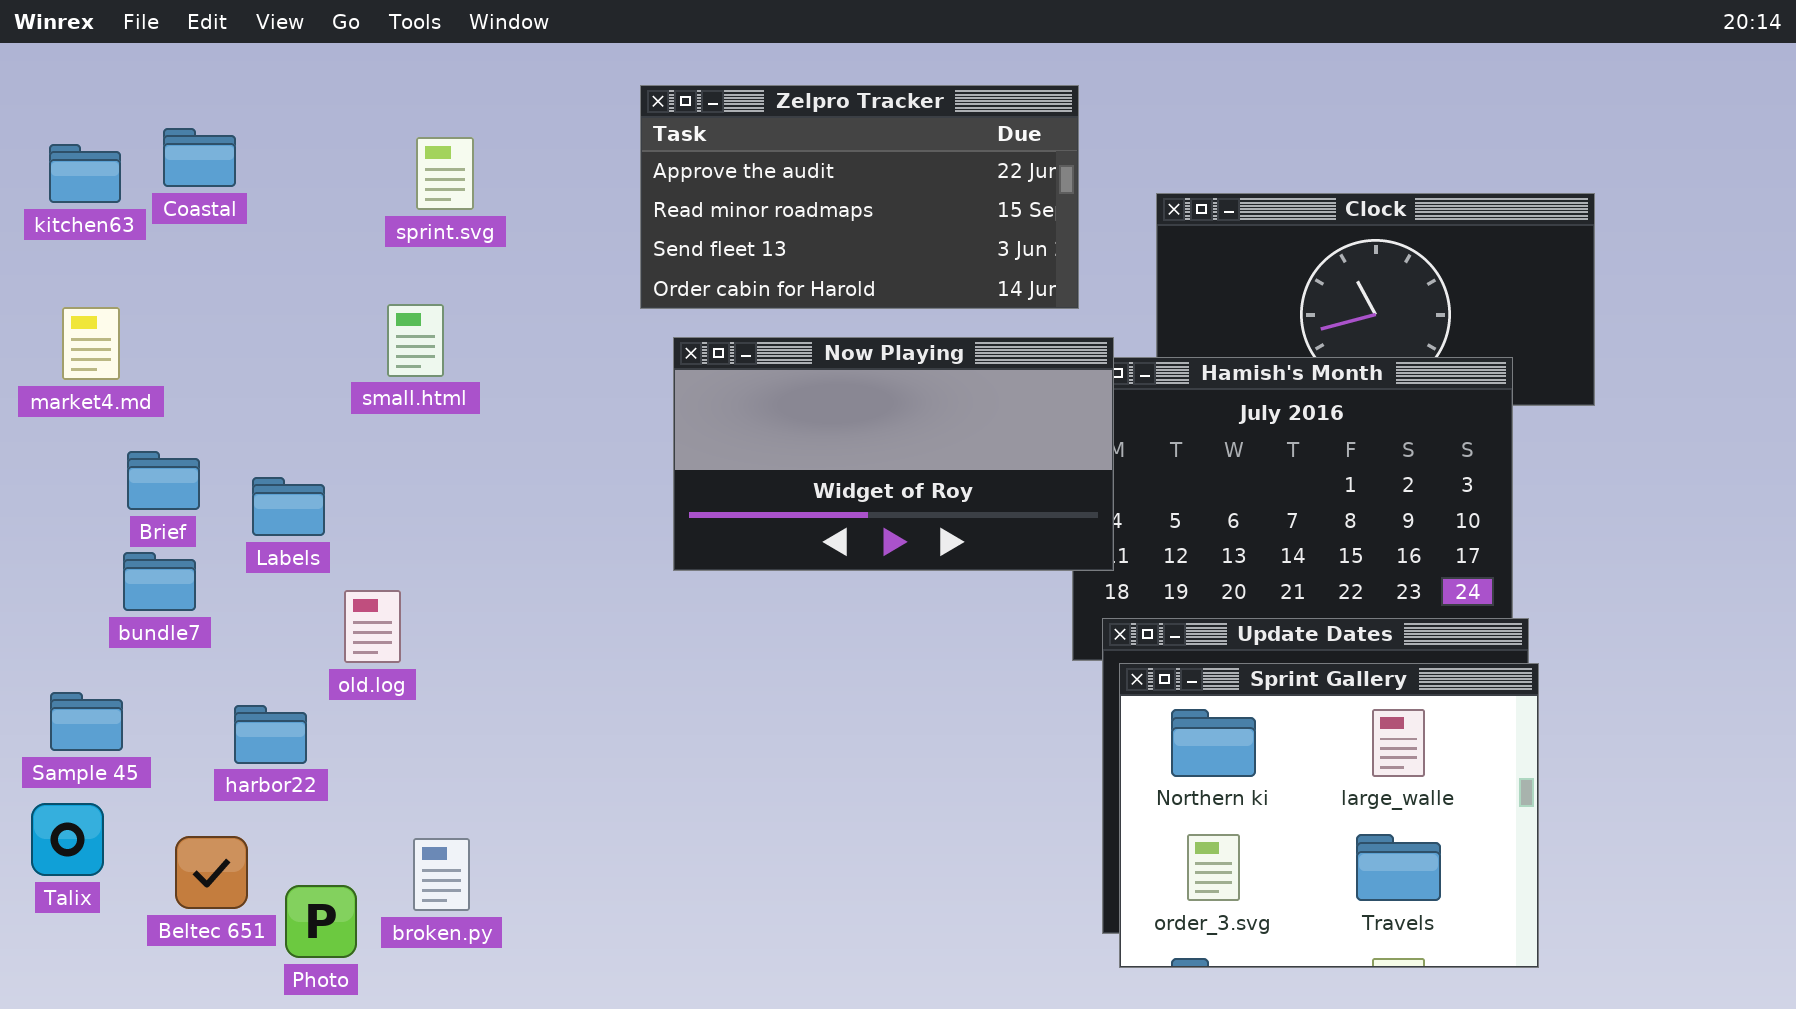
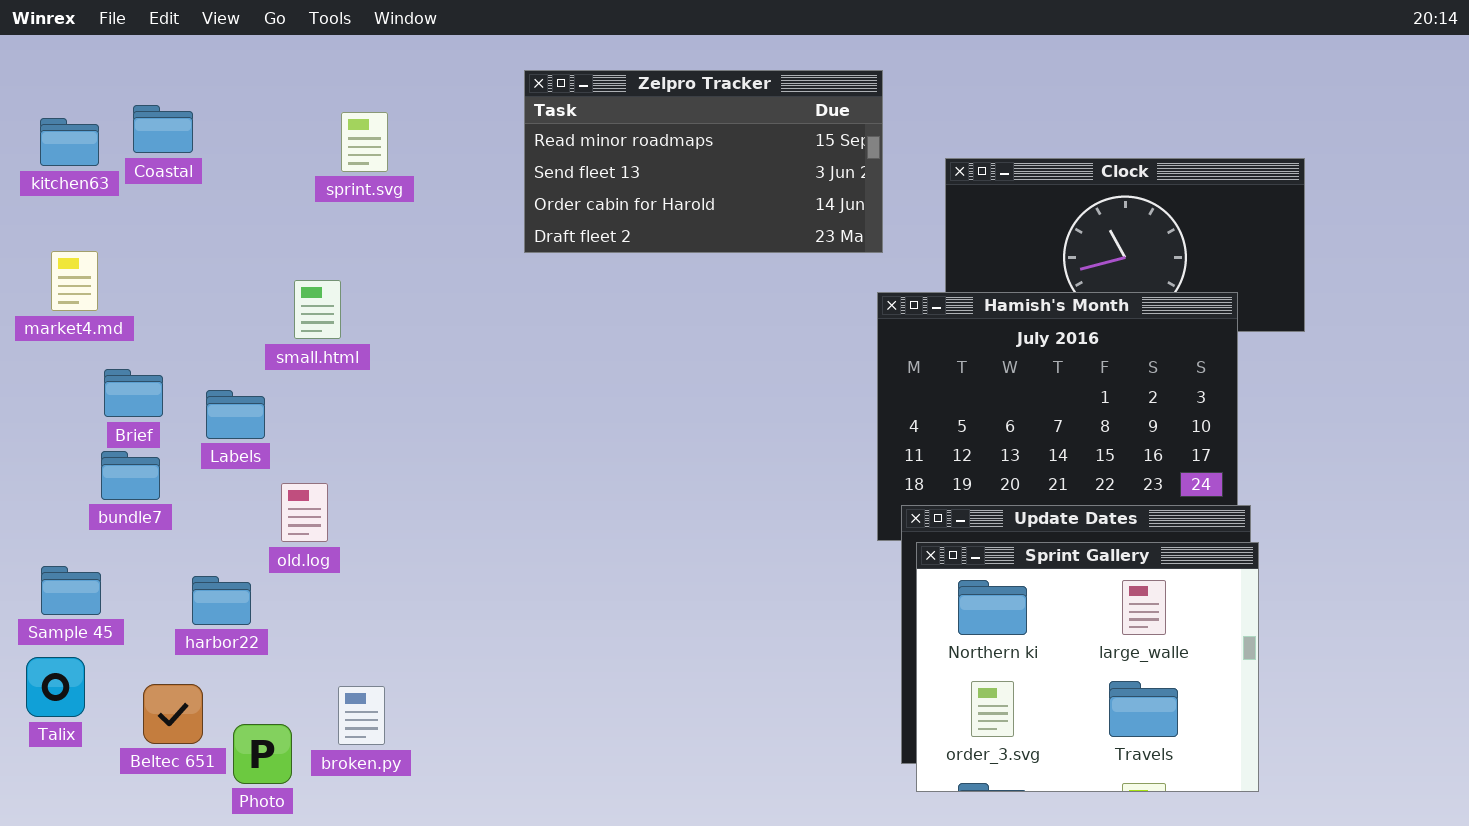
Zelpro Tracker: [640,85,1079,309] -> [524,70,883,253], scrolled down 1 row
small.html: [387,304,444,377] -> [294,280,341,339], moved
Now Playing: [673,337,1114,571] -> none, closed

